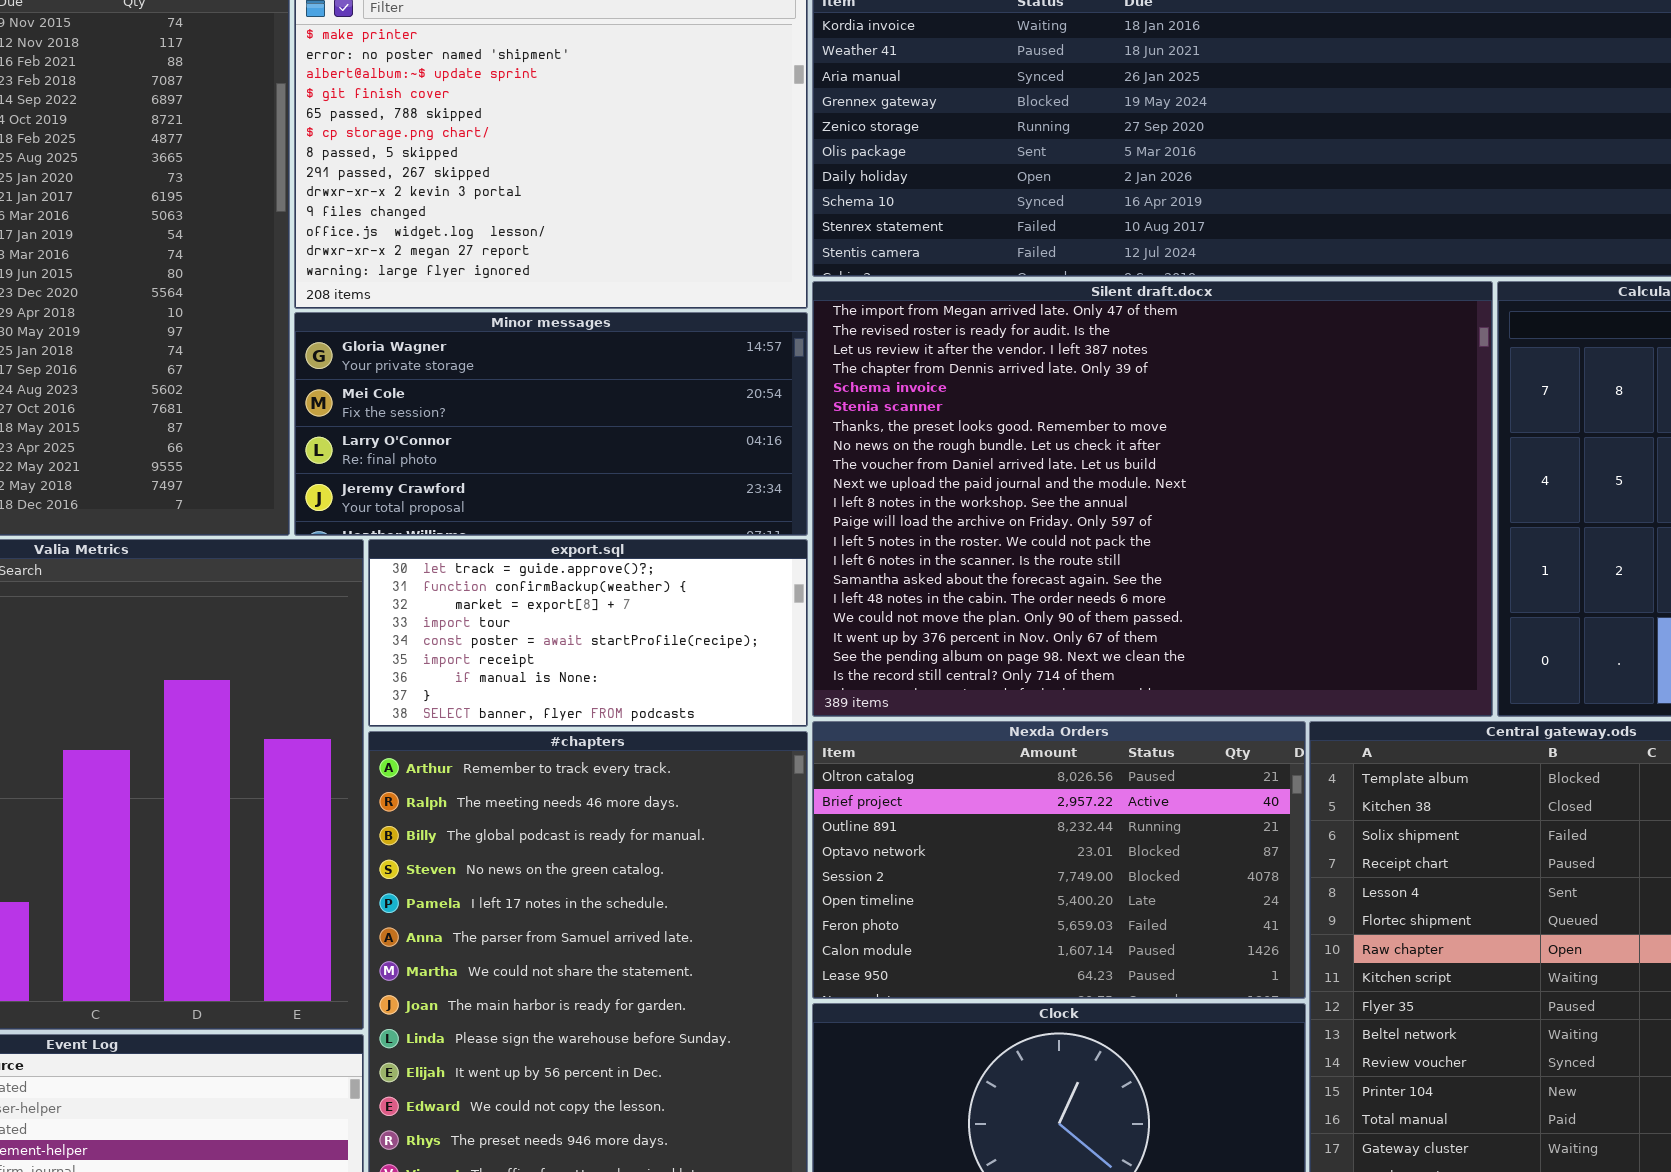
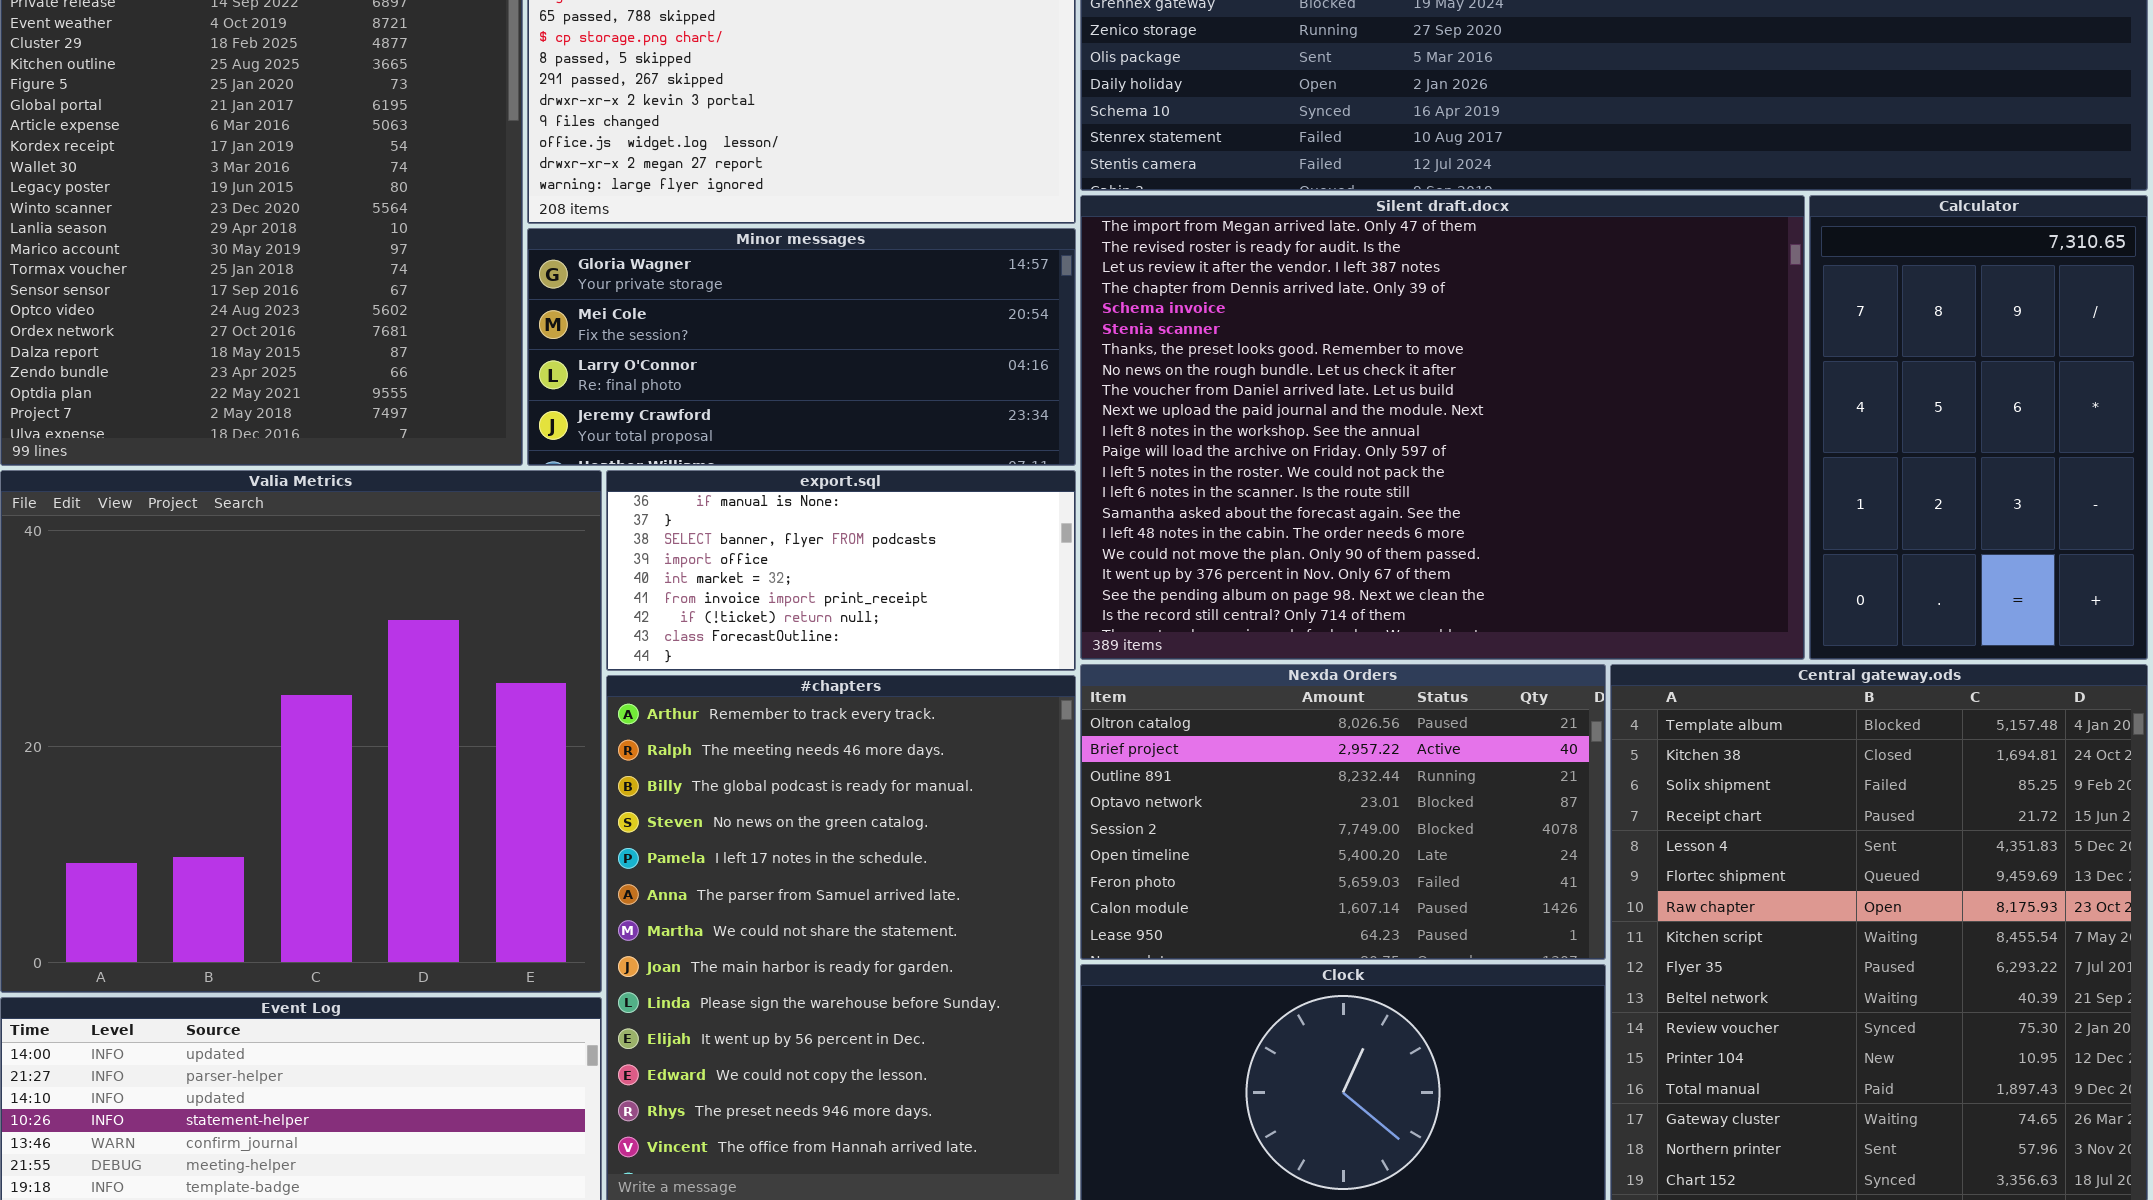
export.sql: [368,539,808,727] -> [606,470,1076,671], scrolled down 6 rows

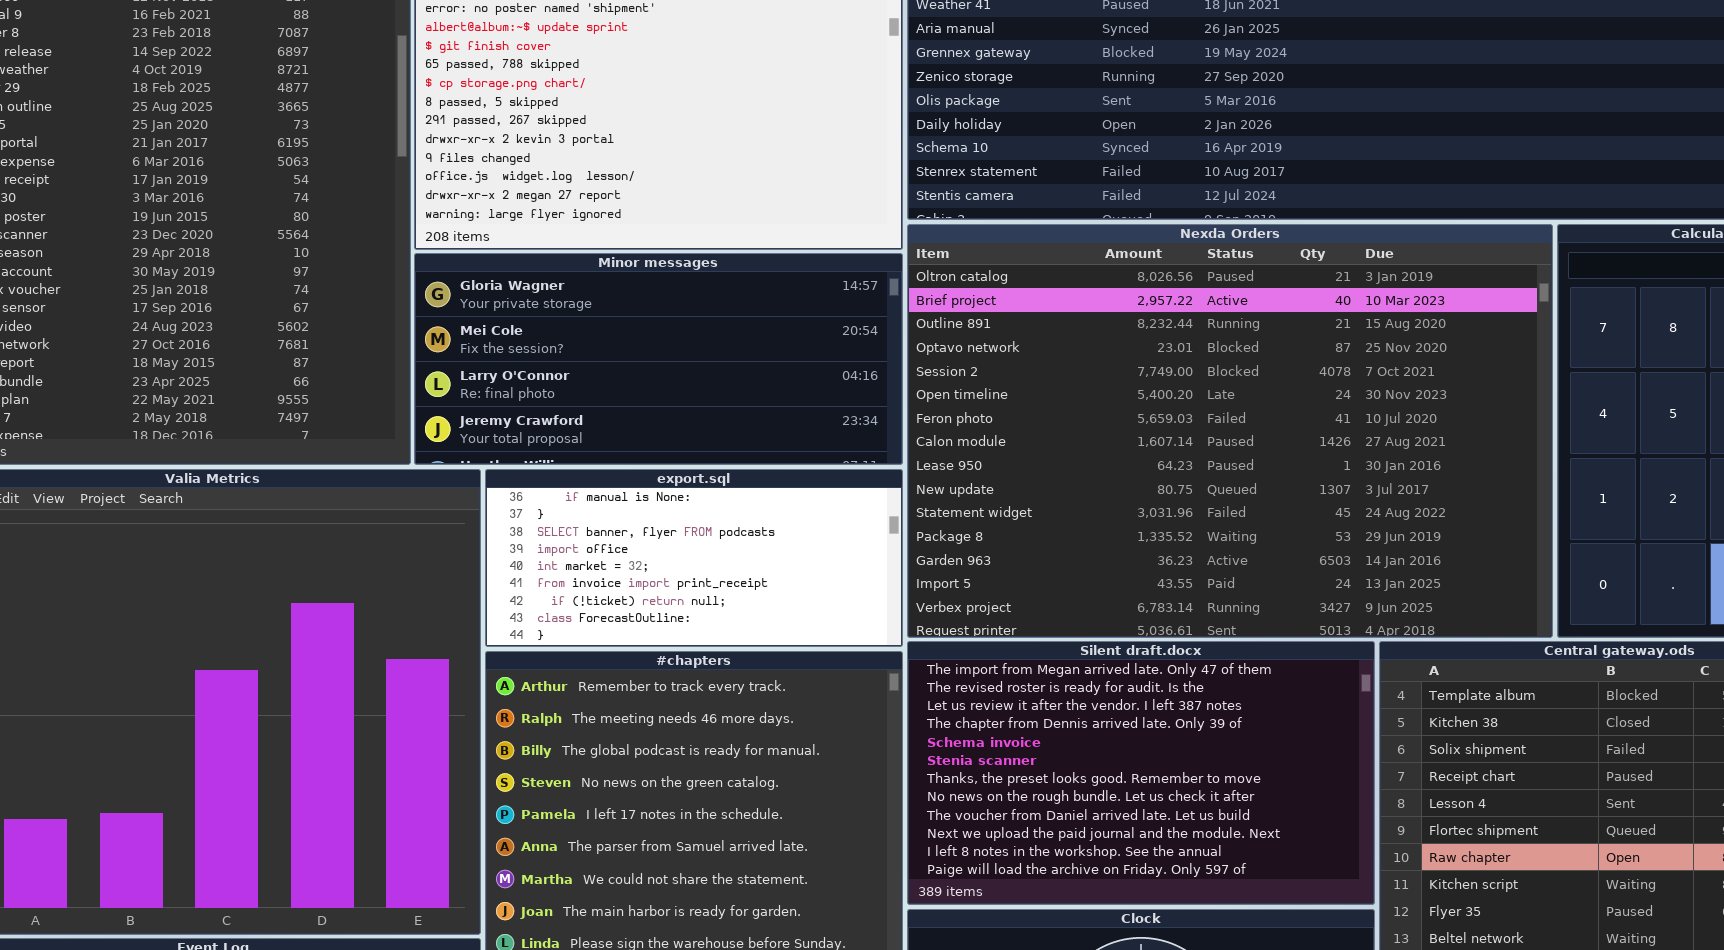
Silent draft.docx: [1080,195,1805,660] -> [907,641,1375,905], moved, resized
Nexda Orders: [1080,664,1606,960] -> [907,224,1553,638], moved, resized

